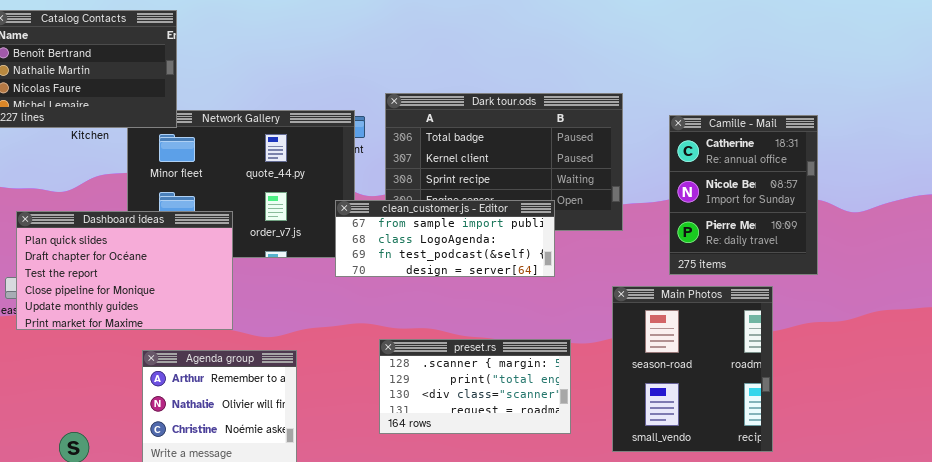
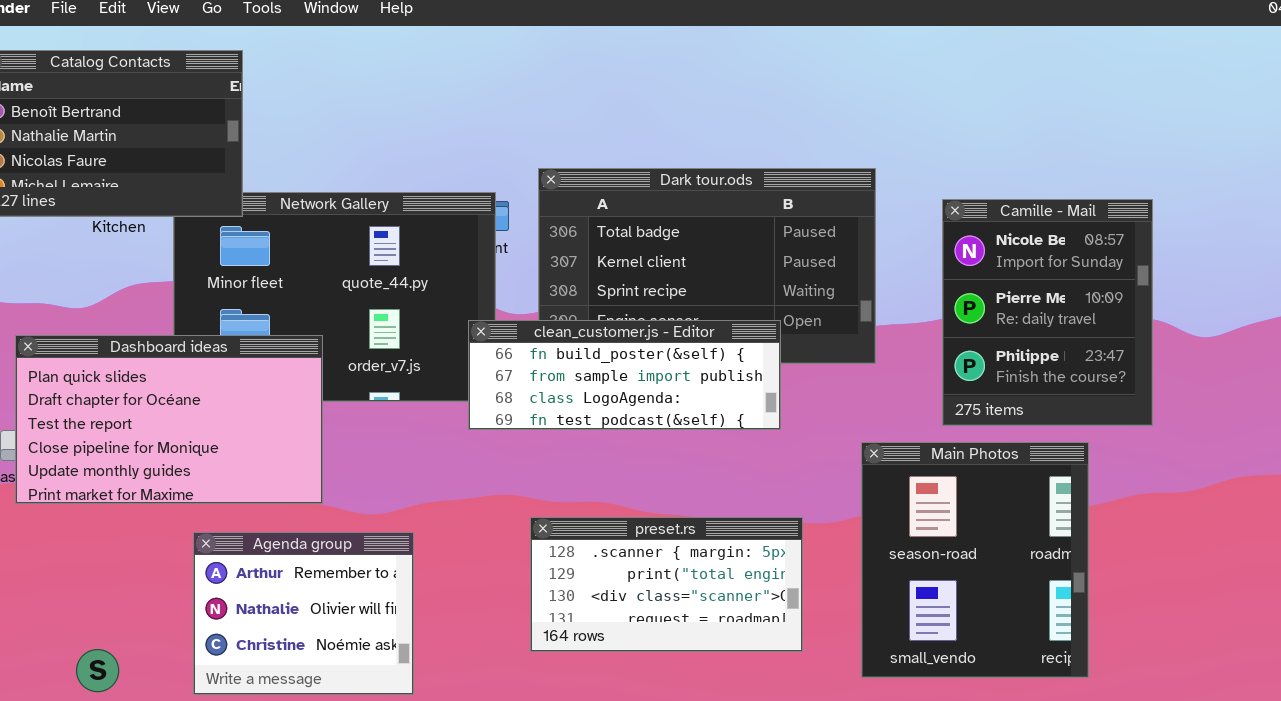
Camille - Mail: [669,115,818,275] -> [942,199,1153,426], scrolled down 1 row
clean_customer.js - Editor: [335,200,555,277] -> [468,320,781,430], scrolled up 1 row

